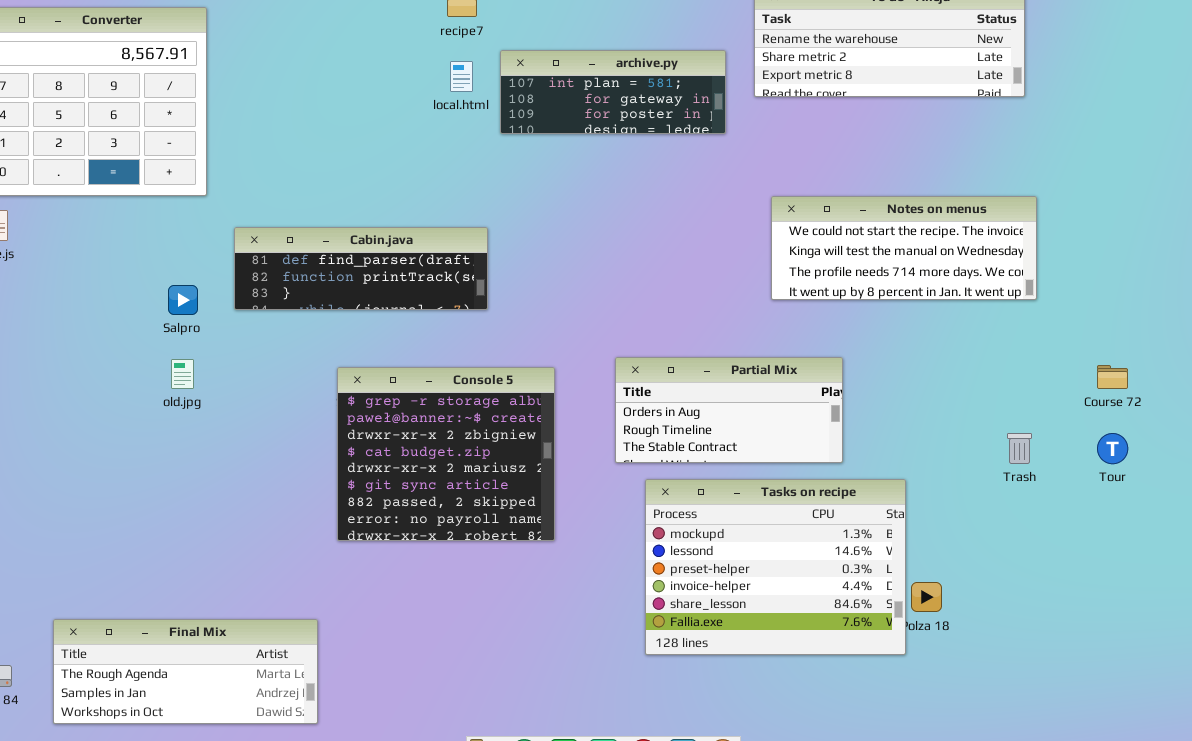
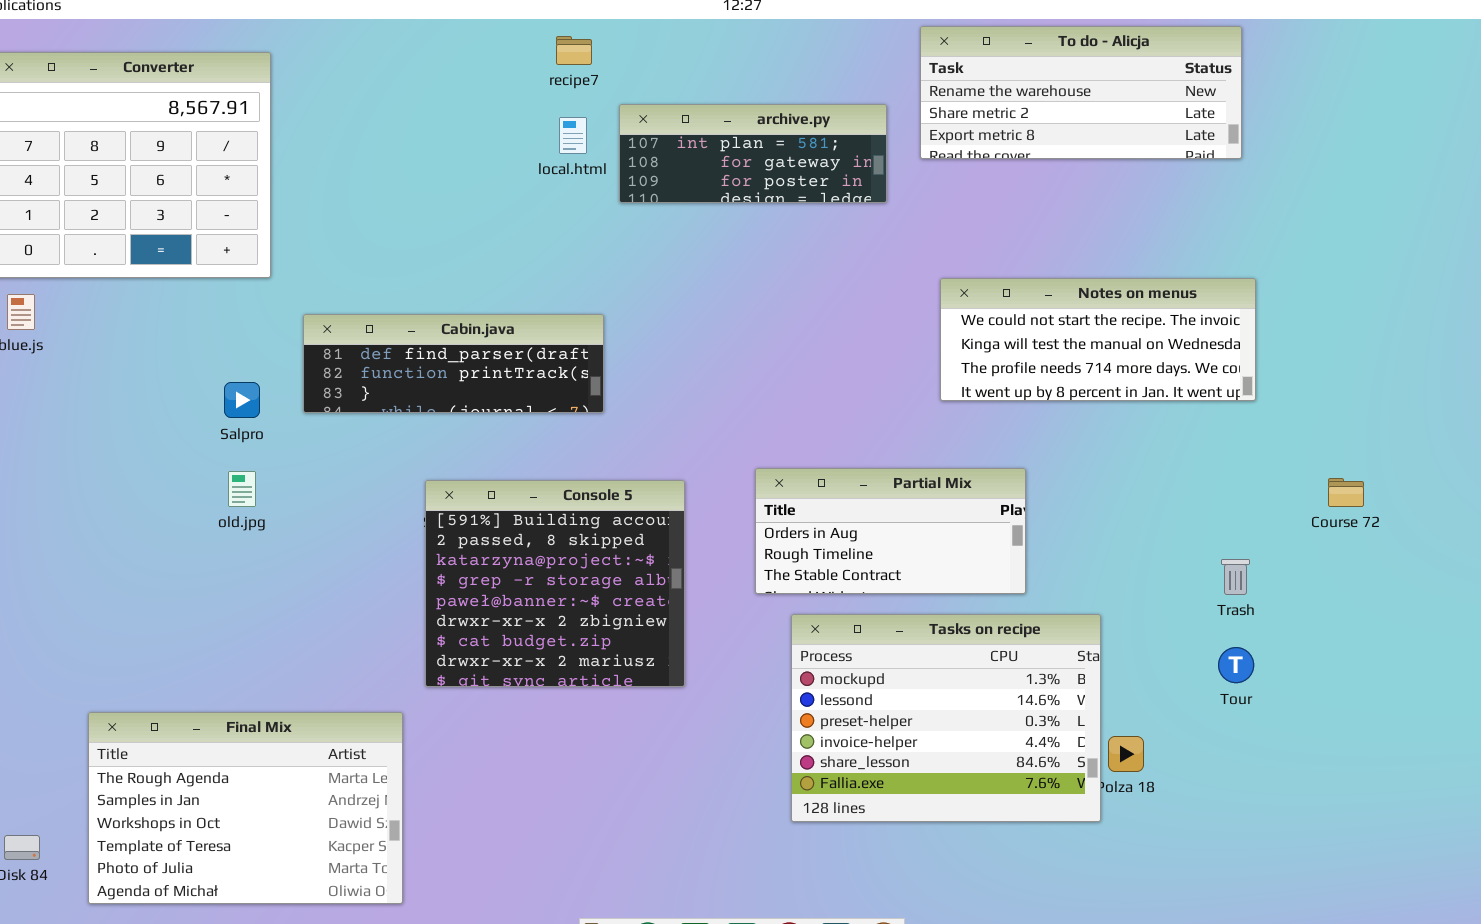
Console 5: [337,367,555,541] -> [425,480,685,687], scrolled up 3 rows
Tour: [1097,433,1128,464] -> [1218,647,1254,683], moved
Final Mix: [53,619,318,724] -> [88,712,403,904], resized

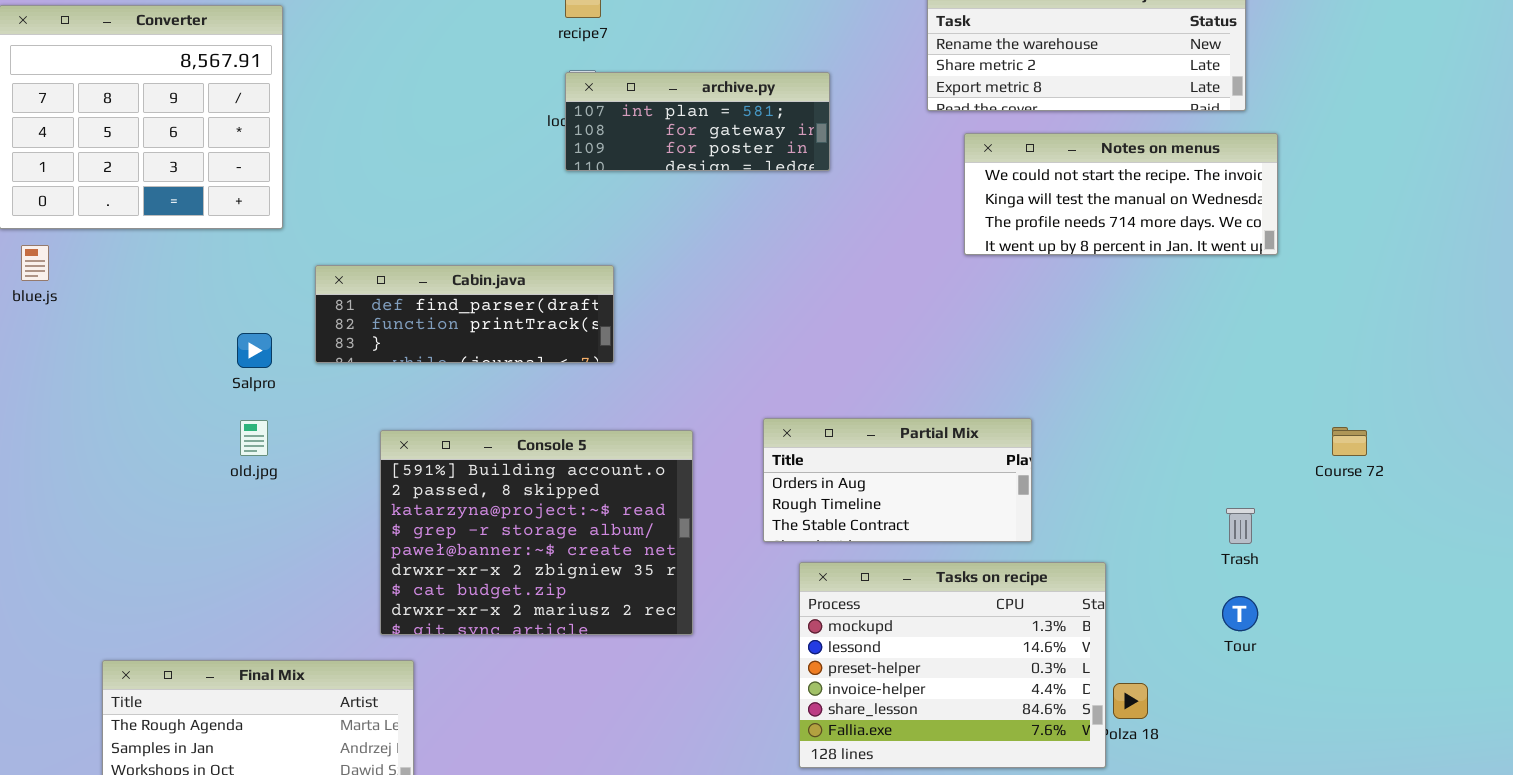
archive.py: [619,104,887,203] -> [565,72,830,171], moved
Notes on menus: [940,278,1256,401] -> [964,133,1278,255], moved
Console 5: [425,480,685,687] -> [380,430,693,635], resized

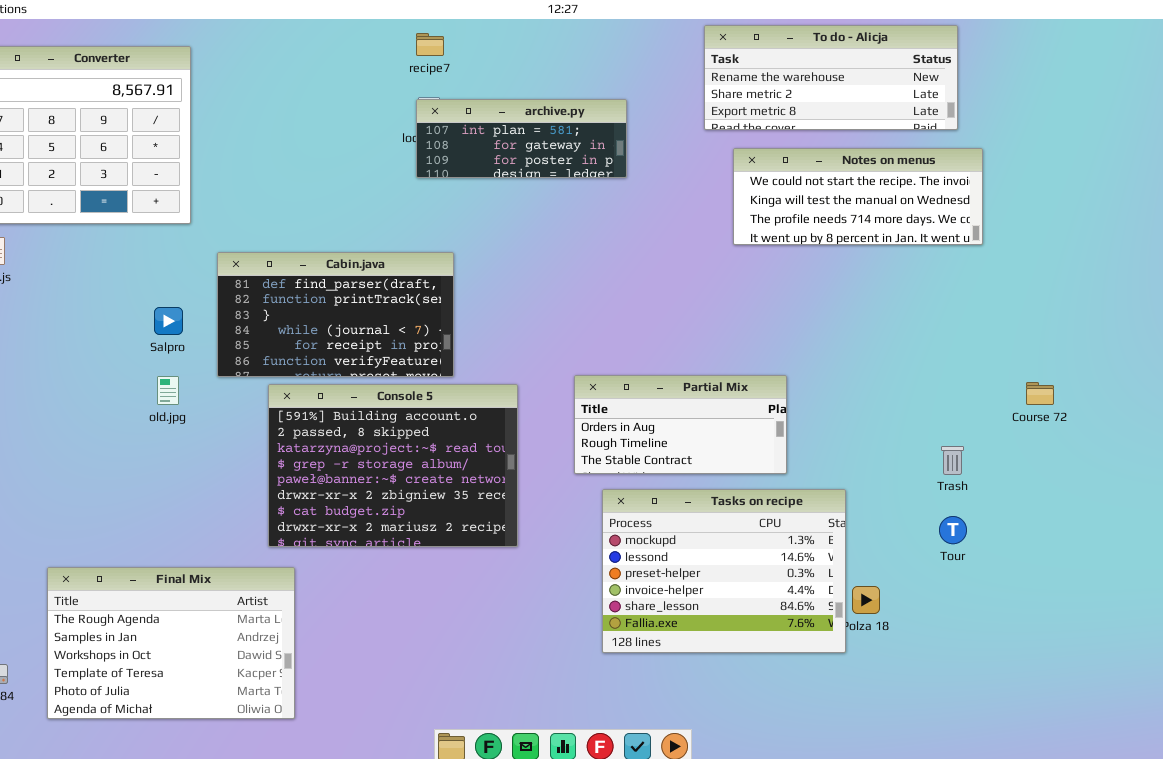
Cabin.java: [315,265,614,363] -> [217,252,454,377], resized

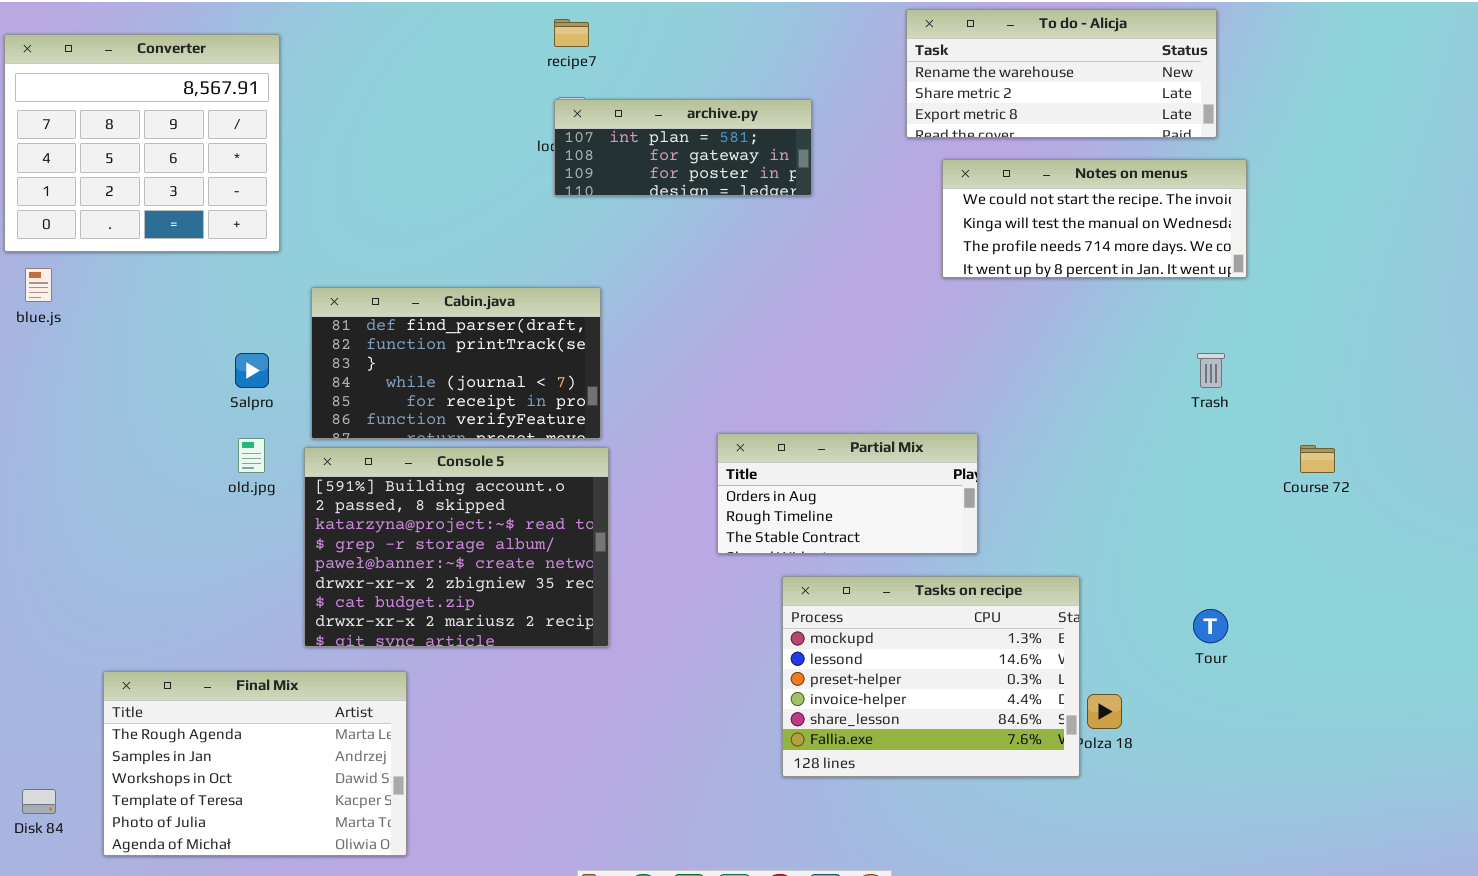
Partial Mix: [574,375,787,474] -> [717,433,978,554], moved
Console 5: [268,384,518,547] -> [304,447,609,647], moved
Trash: [941,446,964,475] -> [1197,353,1225,388], moved

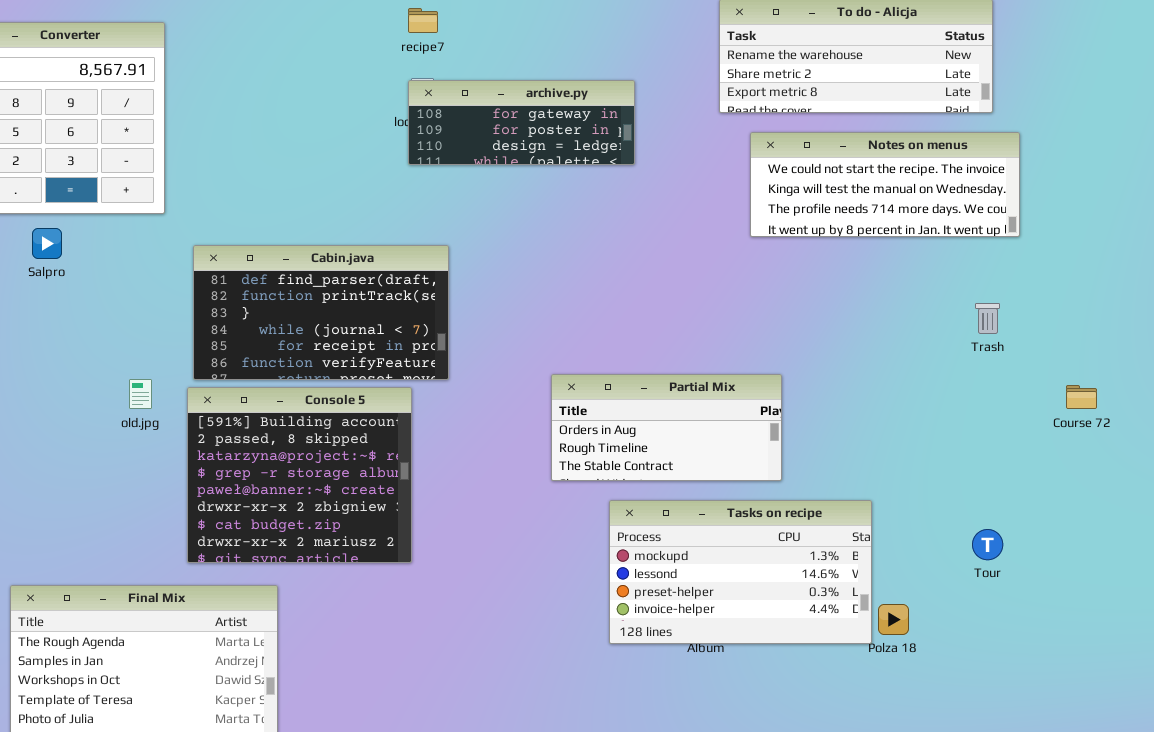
archive.py: [554,99,812,196] -> [408,80,635,165], scrolled down 1 row
Salpro: [235,353,269,388] -> [32,228,62,259], moved
Console 5: [304,447,609,647] -> [187,387,412,563], resized
Tasks on recipe: [782,576,1080,777] -> [609,500,872,644], resized

